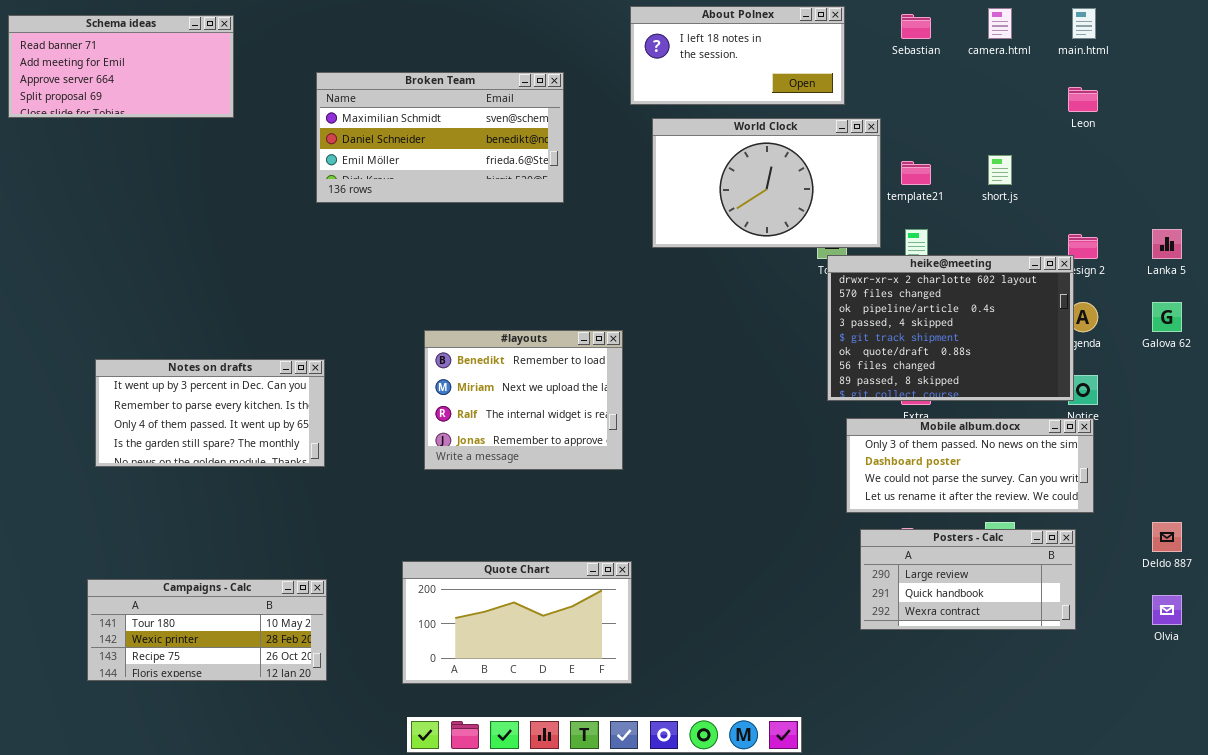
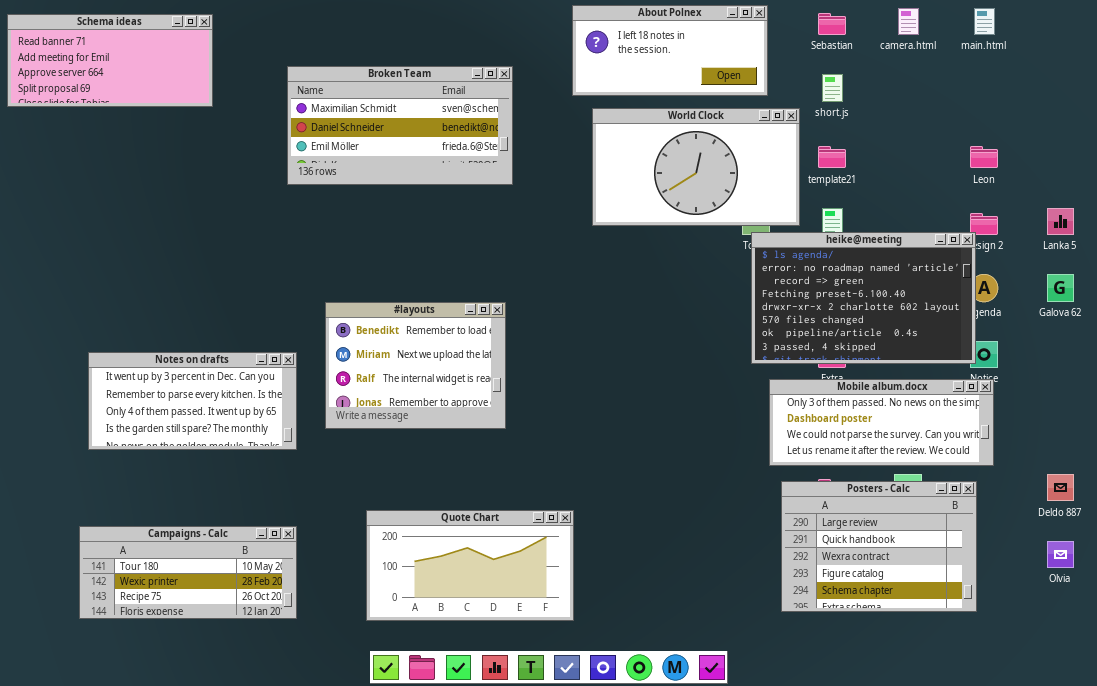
Leon: [1068,87,1098,112] -> [970,146,998,168], moved
short.js: [988,155,1012,185] -> [822,74,843,102], moved
heike@meeting: [827,255,1074,401] -> [751,232,976,364], scrolled up 4 rows
#layouts: [424,330,623,470] -> [325,302,506,429], moved
Notes on drafts: [95,359,325,467] -> [88,352,297,450], moved
Posters - Calc: [860,529,1076,630] -> [781,481,977,612], resized

